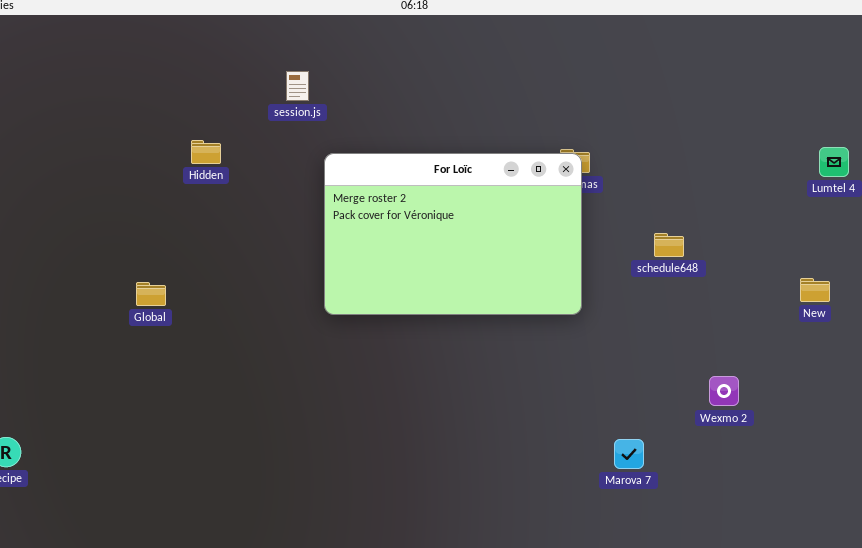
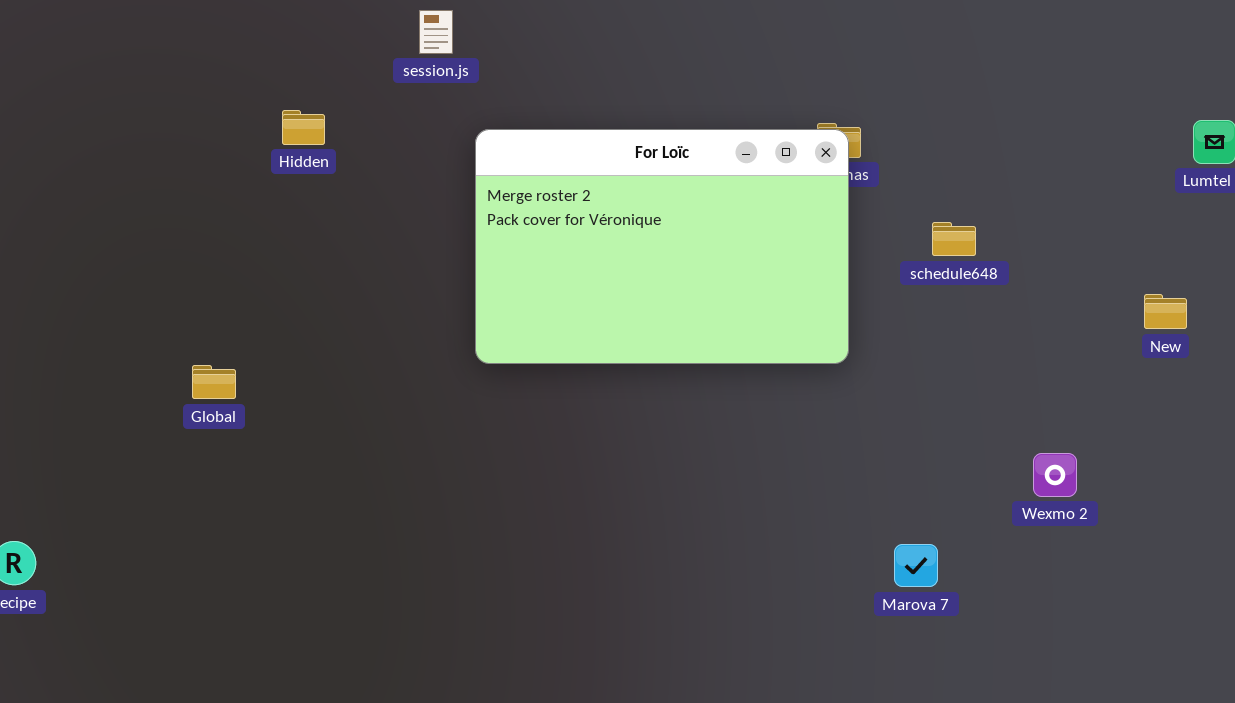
schedule648: [654,233,684,257] -> [932,222,976,256], moved
New: [800,278,830,302] -> [1144,294,1187,329], moved
Global: [136,282,166,306] -> [192,365,236,399], moved

